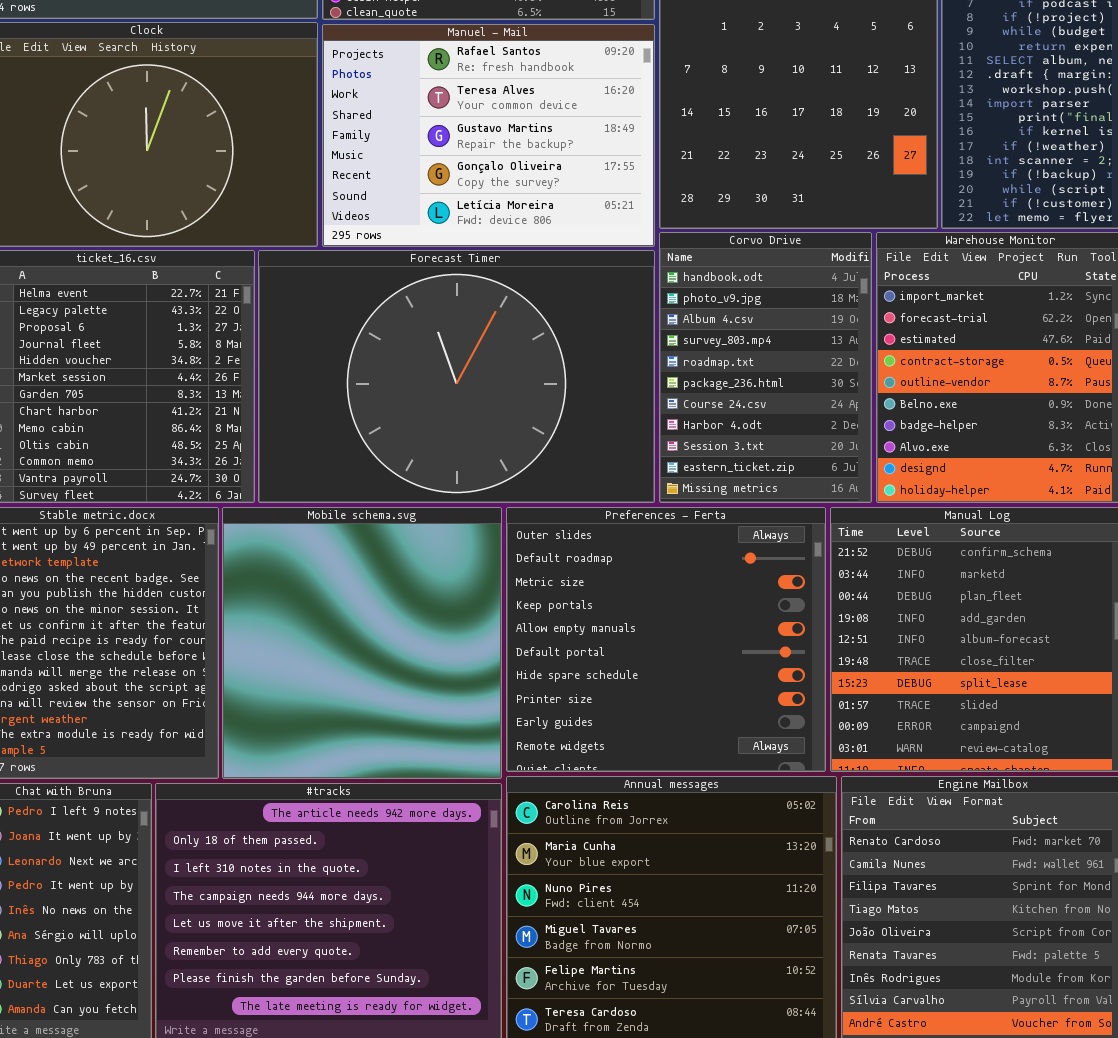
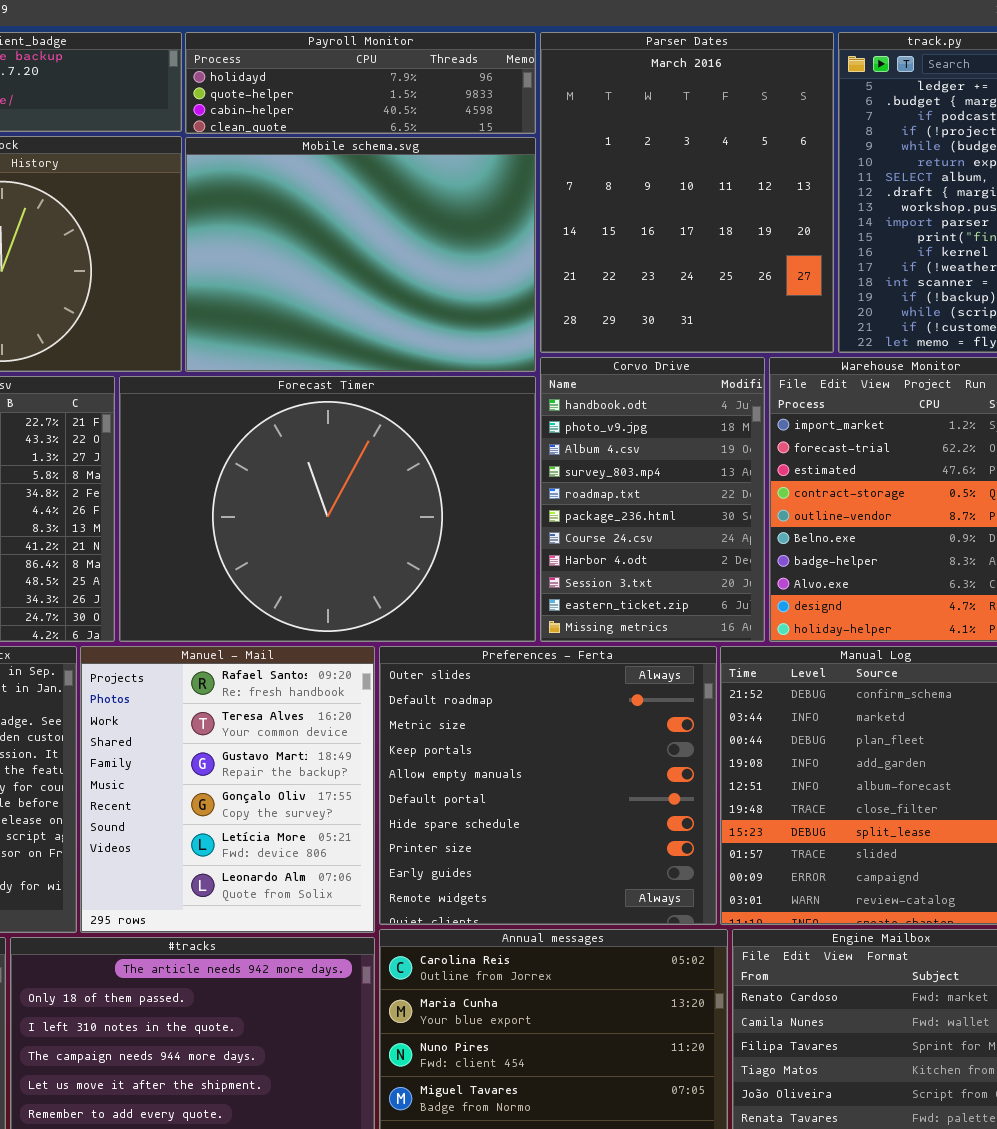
Manuel - Mail: [322,24,655,247] -> [80,646,375,933], moved, resized
Mobile schema.svg: [222,507,502,779] -> [185,137,536,372], moved, resized

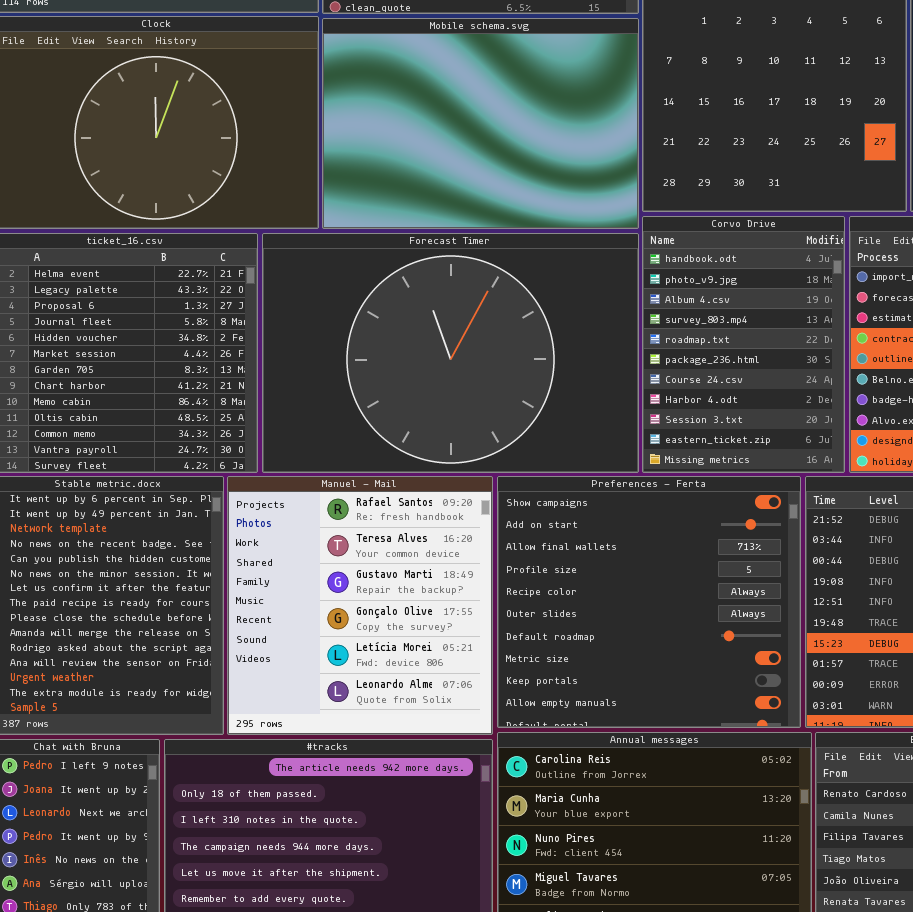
Preferences - Ferta: [379,646,717,925] -> [497,476,801,728], scrolled up 5 rows

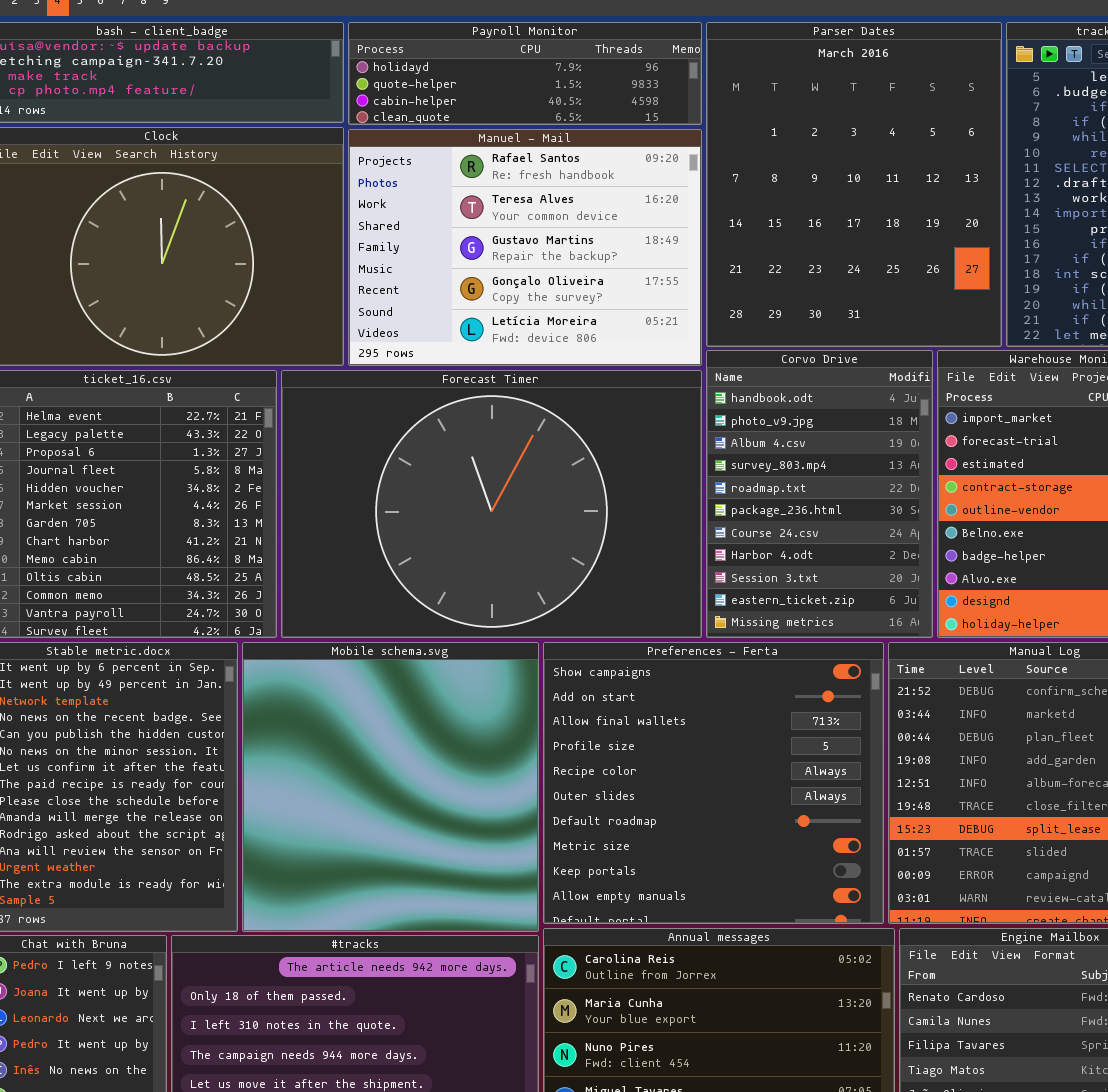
Mobile schema.svg: [322,18,639,229] -> [242,642,539,932], moved, resized
Manuel - Mail: [227,476,493,735] -> [348,129,702,366], moved, resized

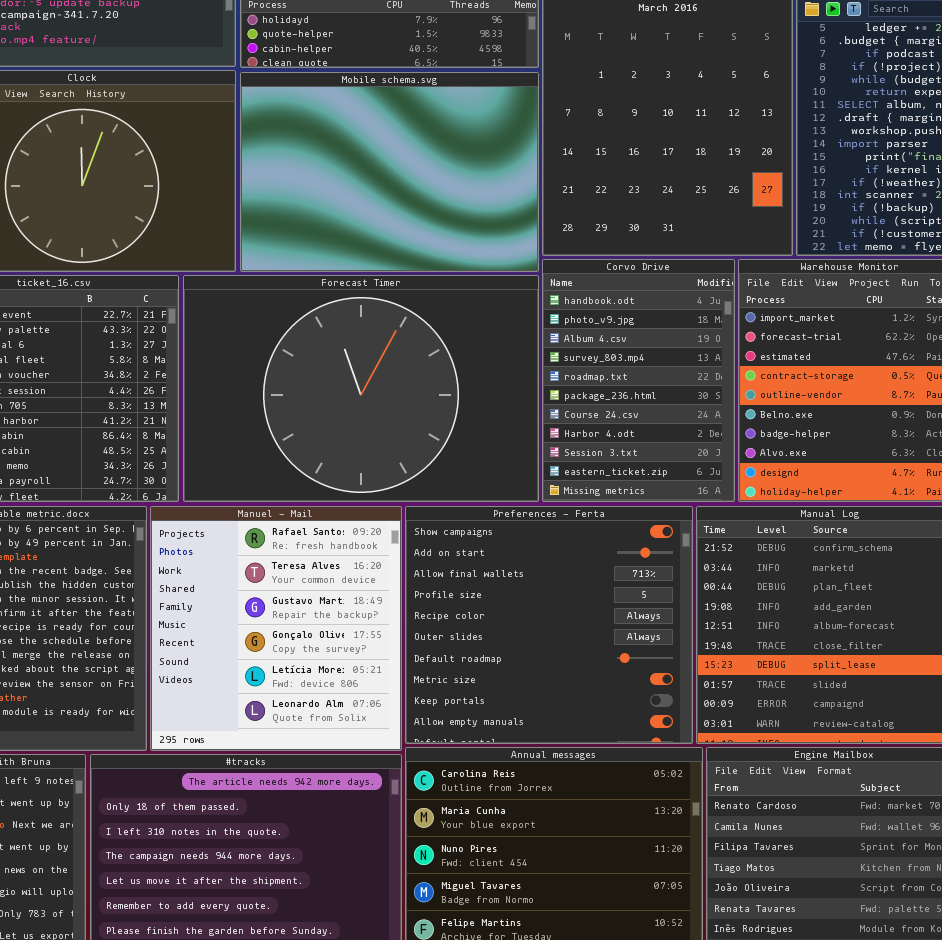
Manuel - Mail: [348,129,702,366] -> [150,506,402,751], moved, resized
Mobile schema.svg: [242,642,539,932] -> [240,72,539,272], moved, resized

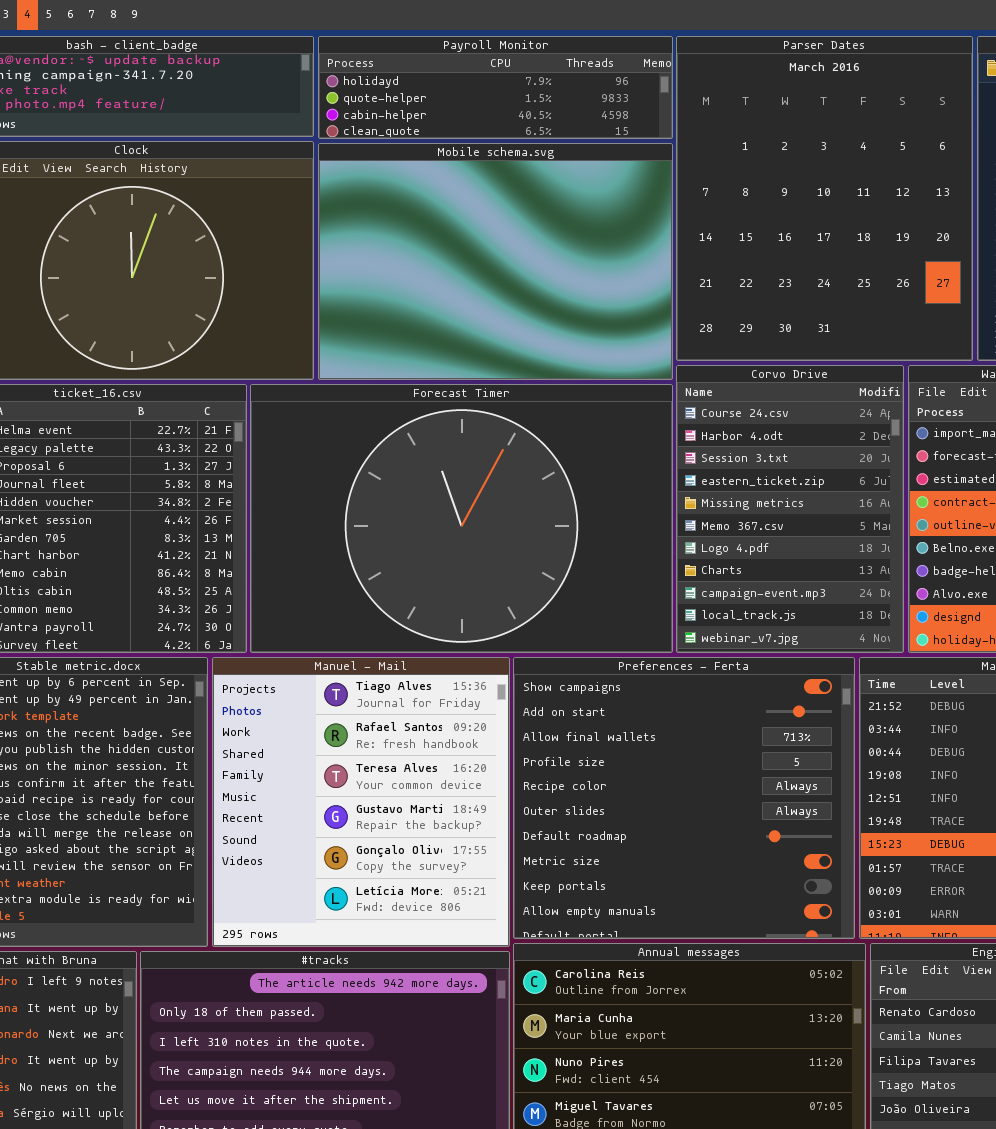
Corvo Drive: [542,259,735,502] -> [676,365,904,653], scrolled down 6 rows
Manuel - Mail: [150,506,402,751] -> [212,657,510,947], scrolled up 1 row

